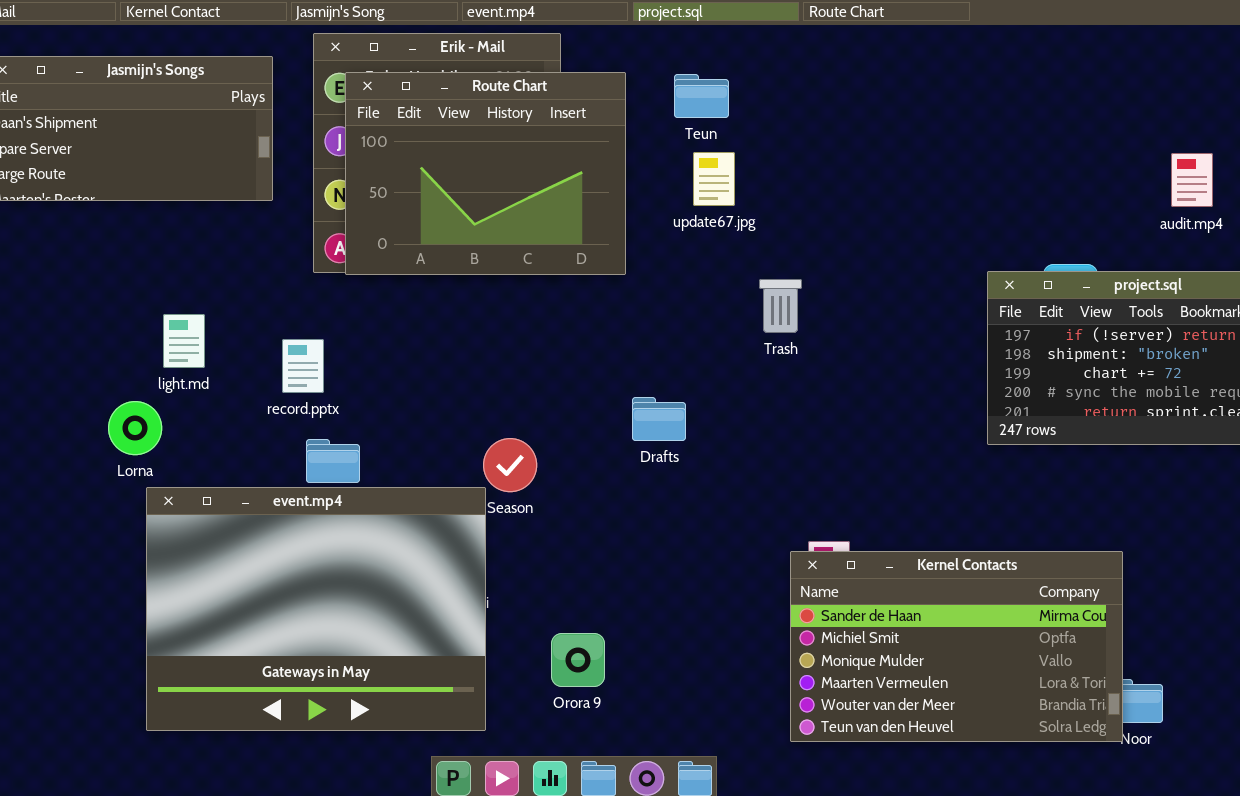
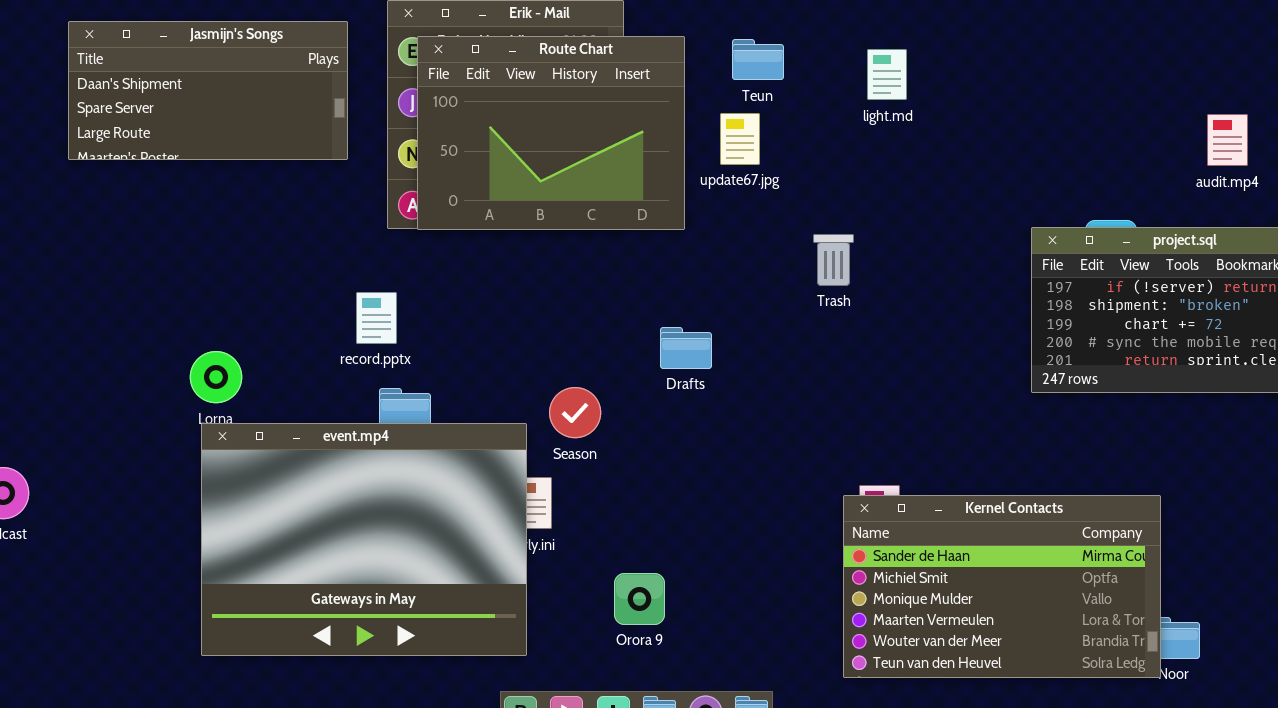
update67.jpg: [693,152,735,206] -> [720,113,760,165], moved
light.md: [163,314,205,368] -> [867,49,907,100], moved
Drafts: [632,397,686,441] -> [660,327,712,369], moved
event.mp4: [146,487,486,731] -> [201,423,527,656], moved

